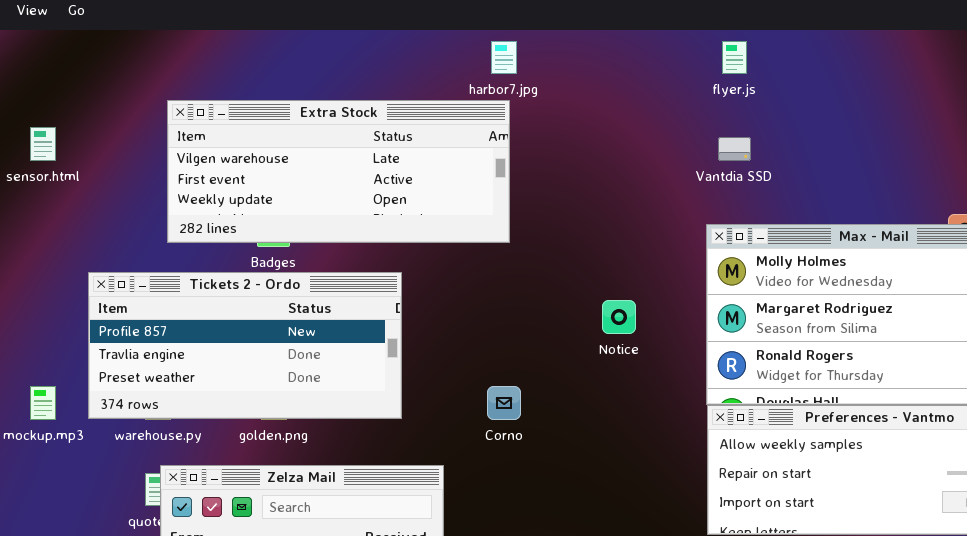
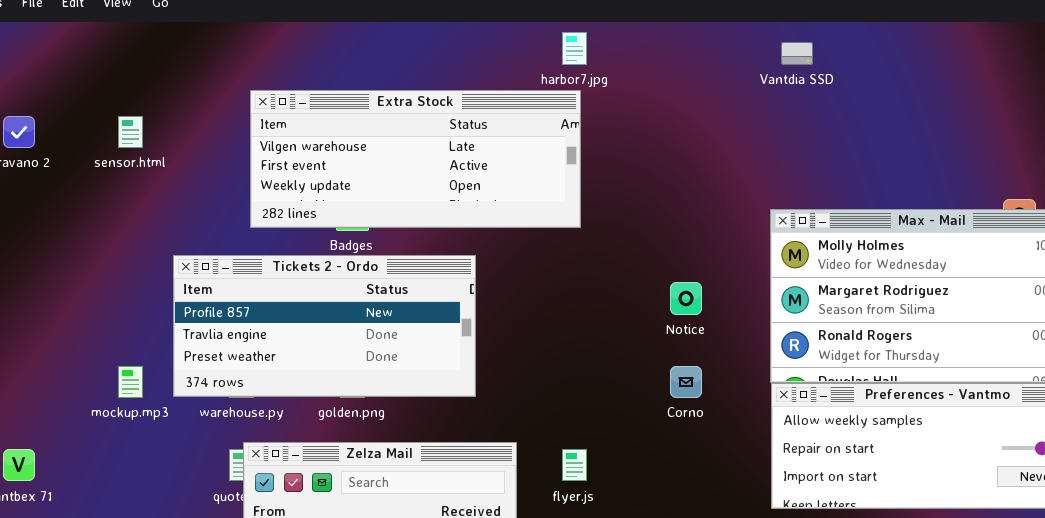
flyer.js: [722,41,747,74] -> [562,449,587,481], moved
Vantdia SSD: [718,137,751,161] -> [781,42,813,65], moved
Corno: [487,386,521,420] -> [670,366,702,398], moved

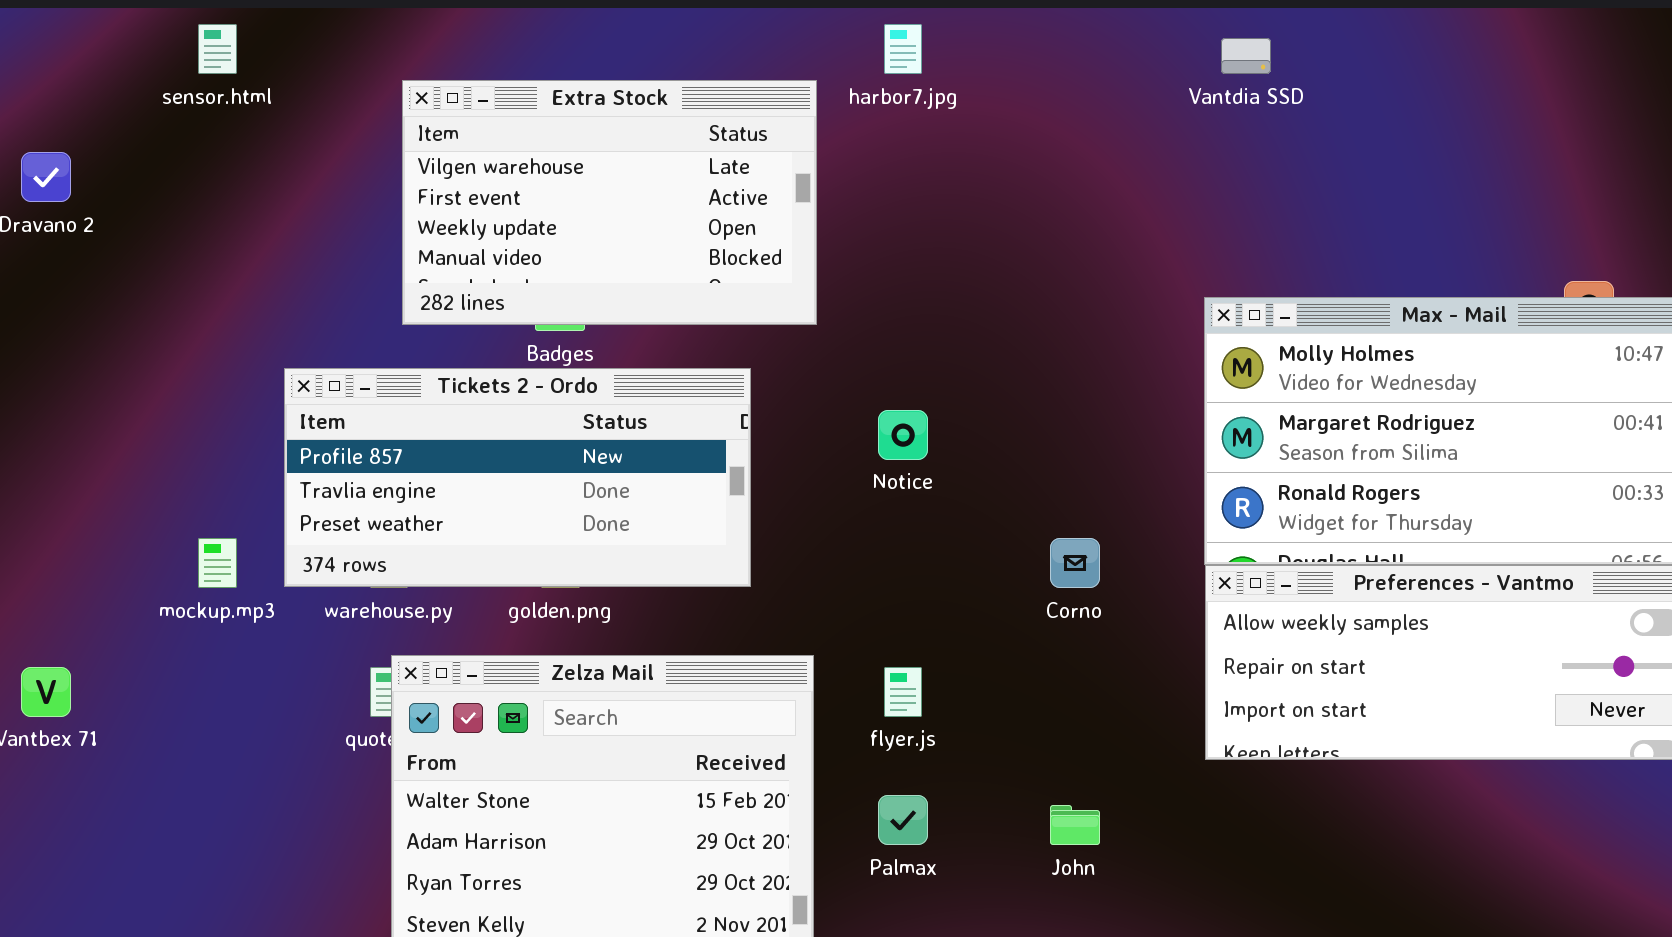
Extra Stock: [250,90,581,228] -> [402,80,817,325], resized
sensor.html: [118,116,143,148] -> [198,24,237,74], moved
Notice: [670,282,702,315] -> [878,410,928,460], moved

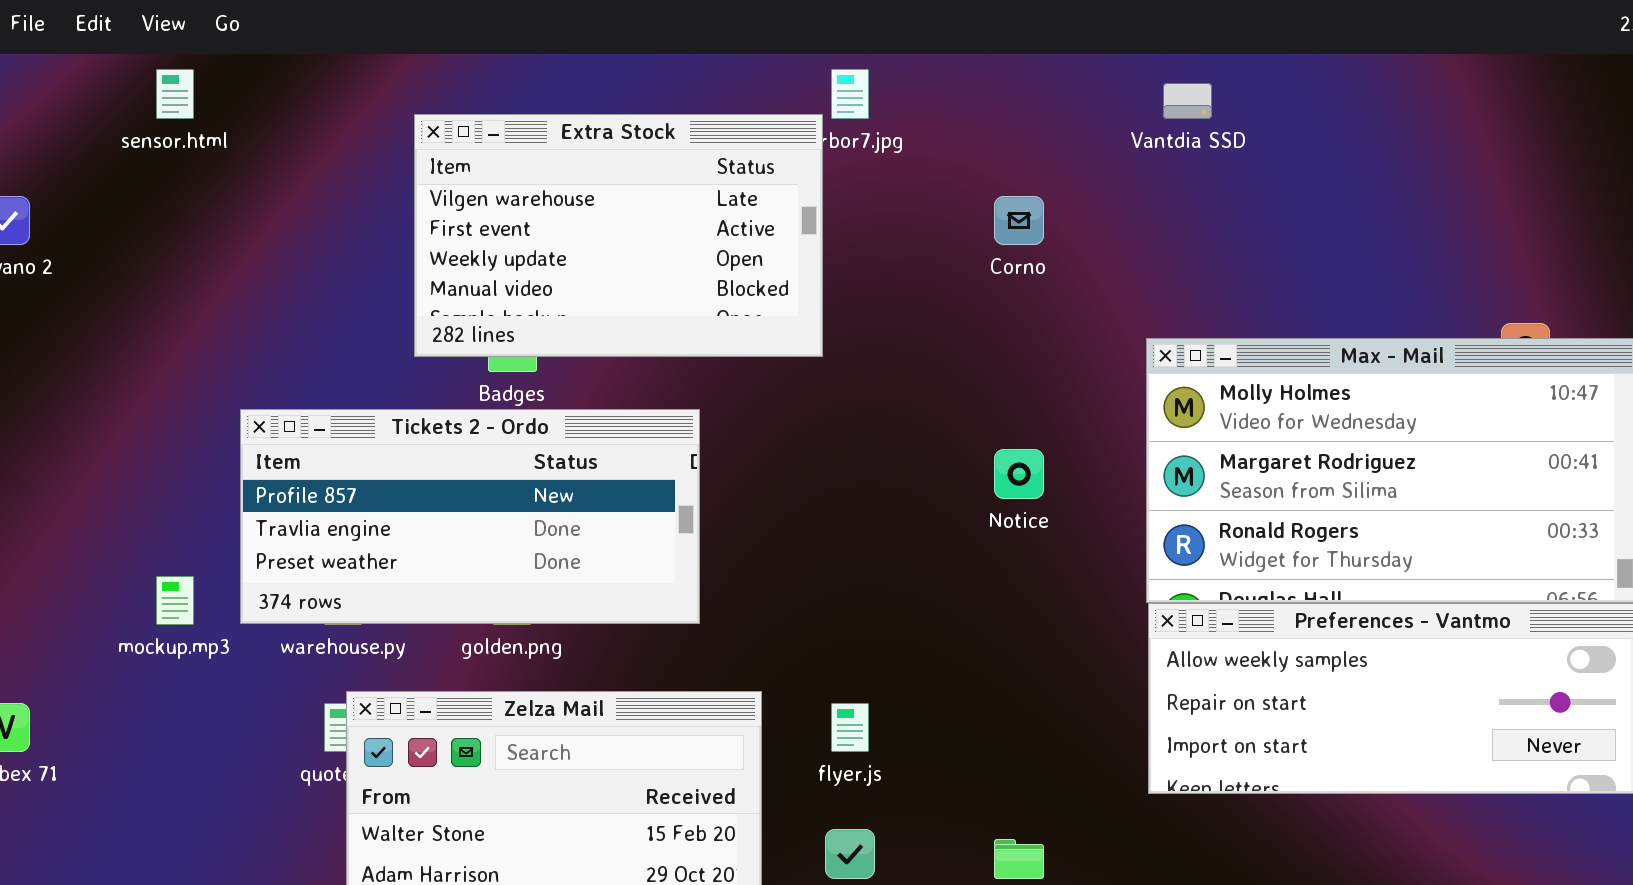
Extra Stock: [402,80,817,325] -> [414,114,823,357], moved
Notice: [878,410,928,460] -> [994,449,1044,499], moved
Corno: [1050,538,1100,588] -> [994,196,1044,245], moved

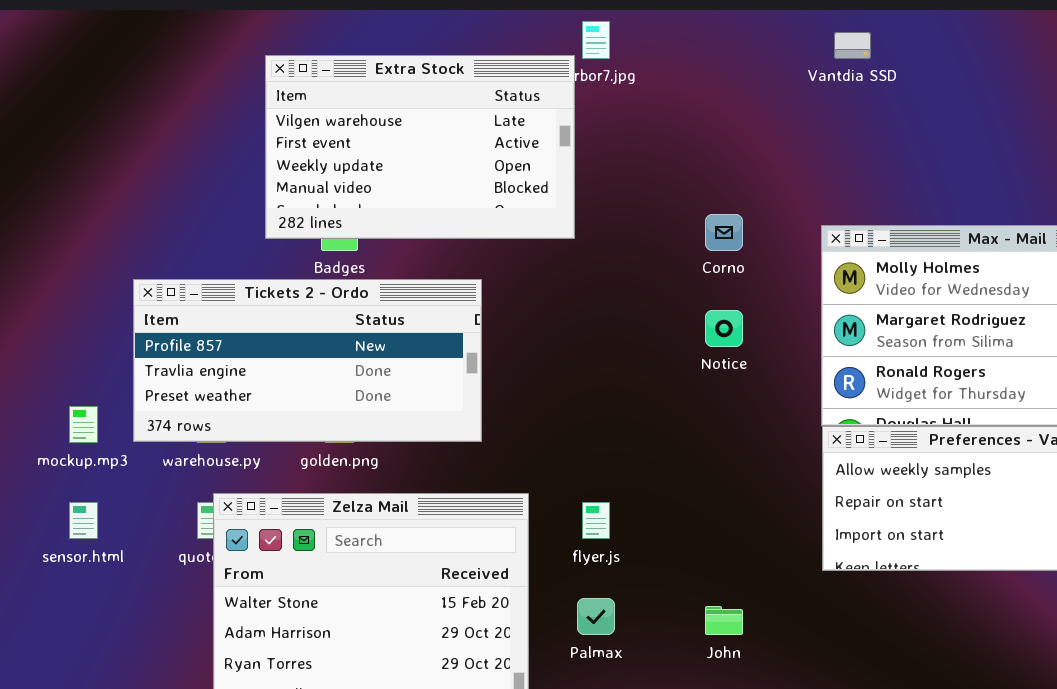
sensor.html: [156,69,194,119] -> [69,502,98,539], moved
Corno: [994,196,1044,245] -> [705,214,743,251], moved

